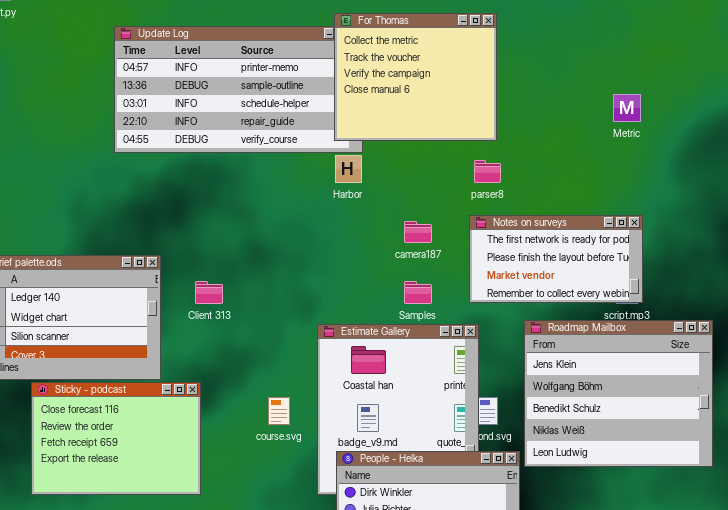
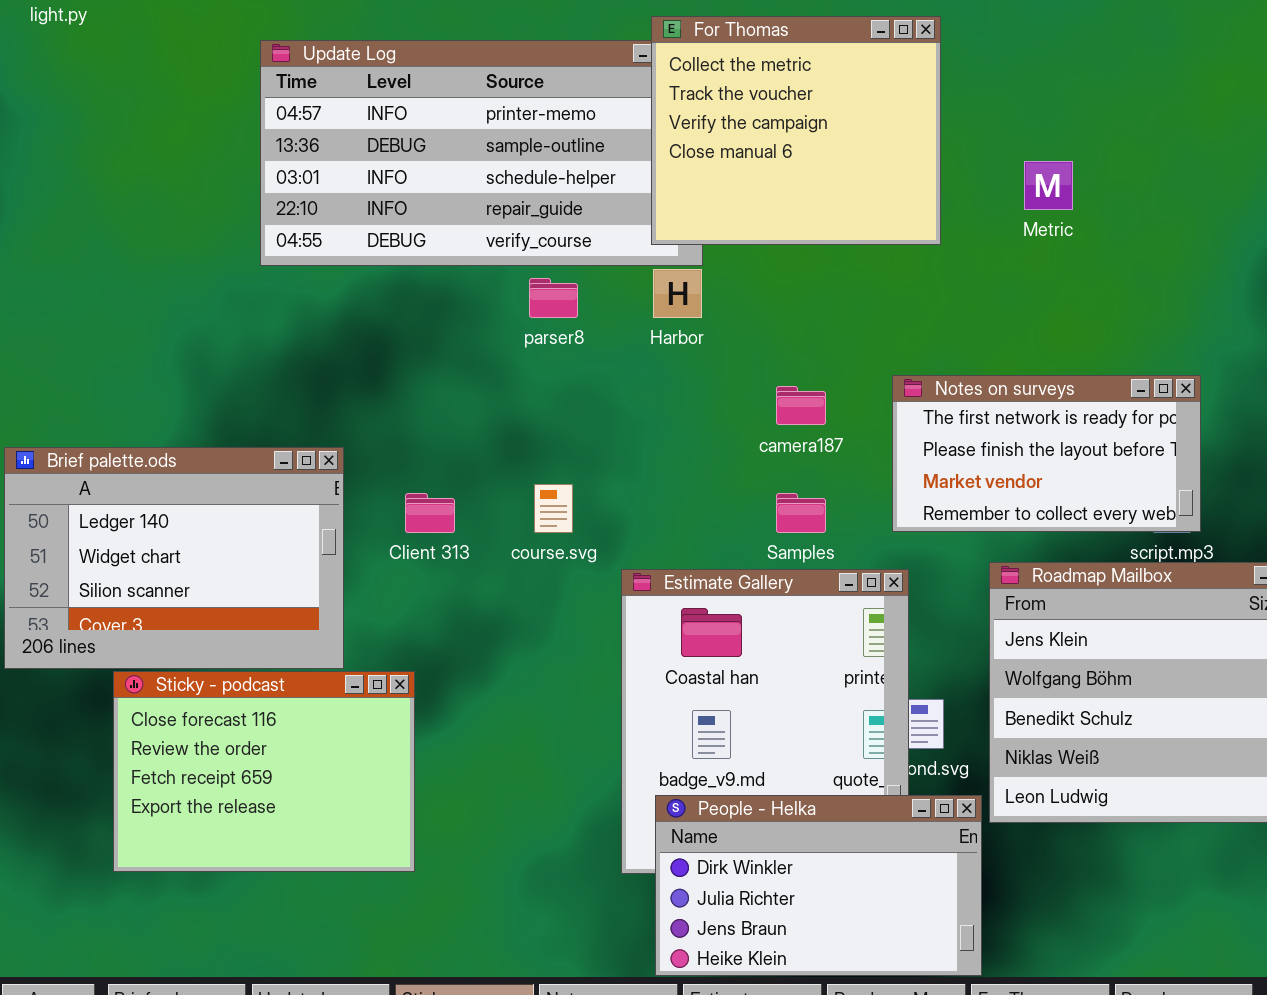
Metric: [613,94,641,122] -> [1024,161,1073,210], moved
parser8: [474,160,501,183] -> [529,278,578,318], moved
course.svg: [268,397,290,425] -> [534,484,573,533], moved

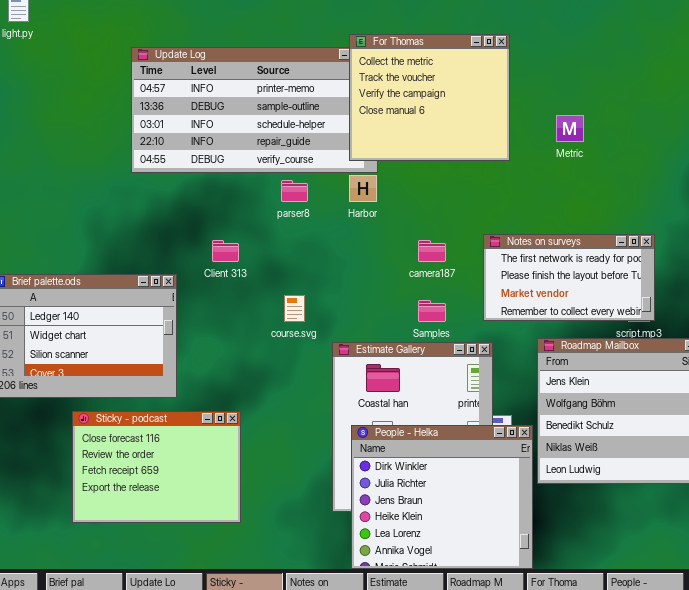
Client 313: [405,493,455,533] -> [212,240,239,262], moved
Sticky - podcast: [113,671,415,872] -> [72,411,241,523], moved
People - Helka: [655,795,982,976] -> [351,425,533,569], resized

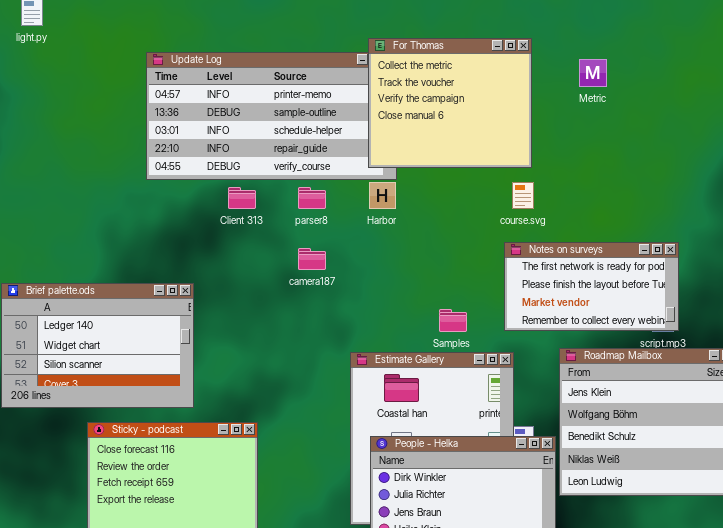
Metric: [556,115,584,142] -> [579,59,607,87], moved
Client 313: [212,240,239,262] -> [228,187,256,209], moved
camera187: [418,240,446,262] -> [298,248,326,270], moved
course.svg: [284,295,305,322] -> [512,182,534,209], moved

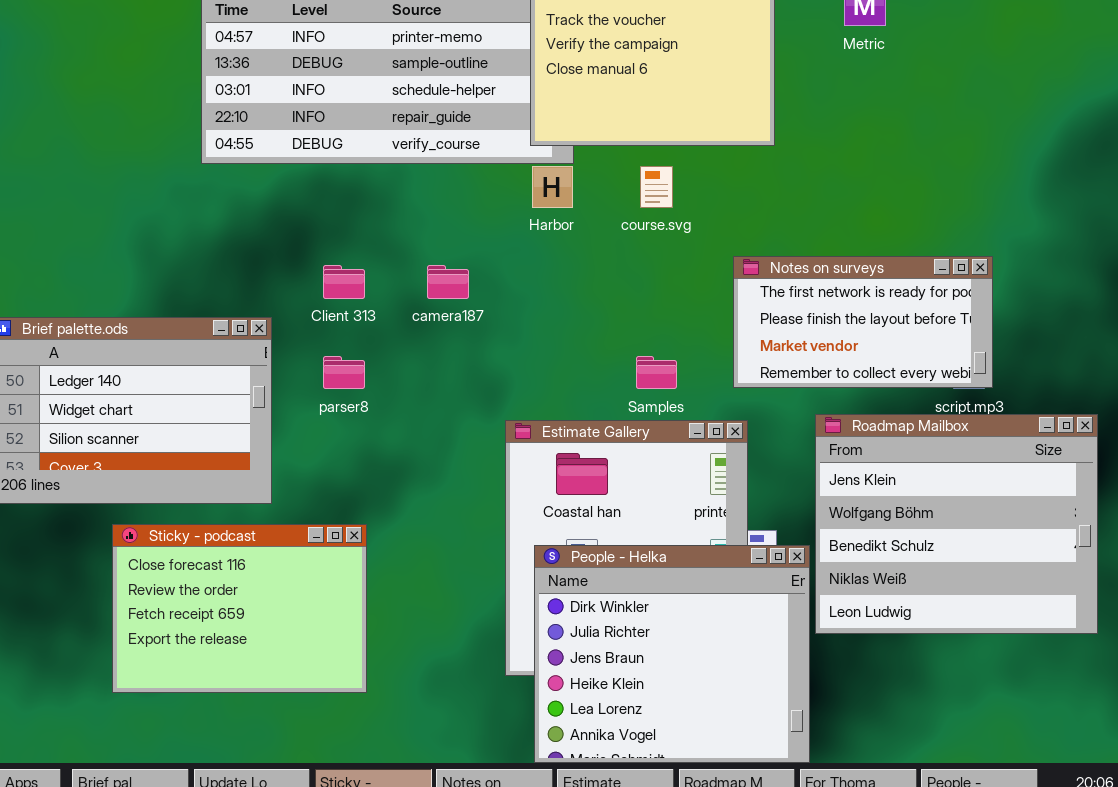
course.svg: [512,182,534,209] -> [640,166,673,208], moved
Client 313: [228,187,256,209] -> [323,265,365,299], moved
parser8: [298,187,326,209] -> [323,356,365,389], moved

